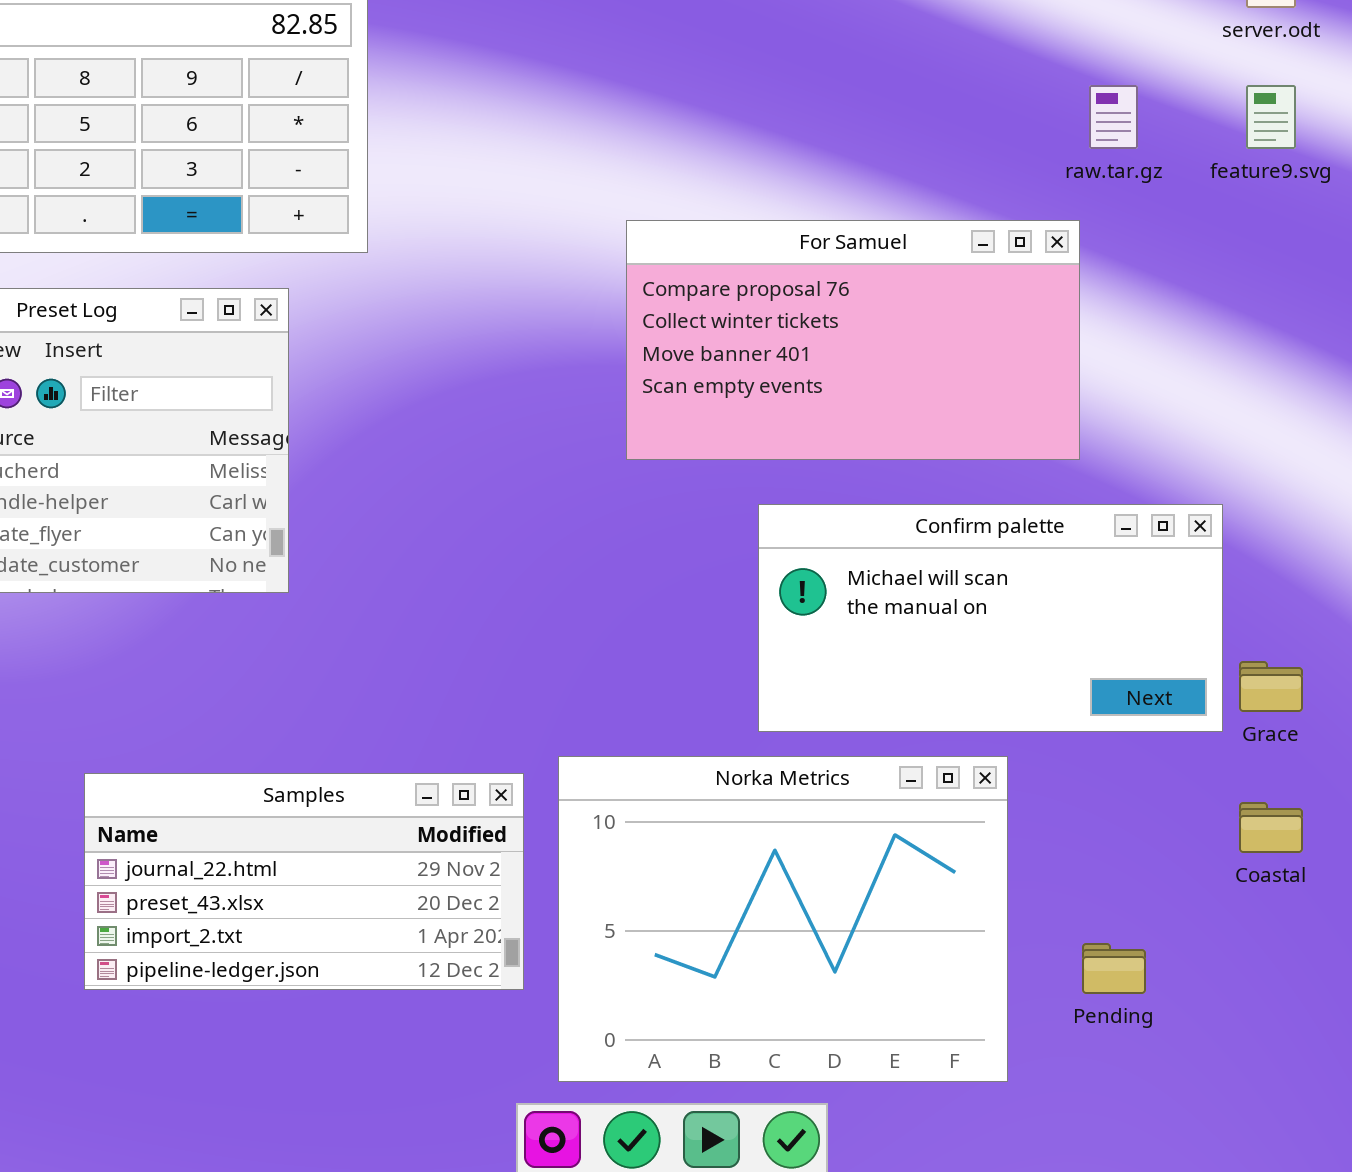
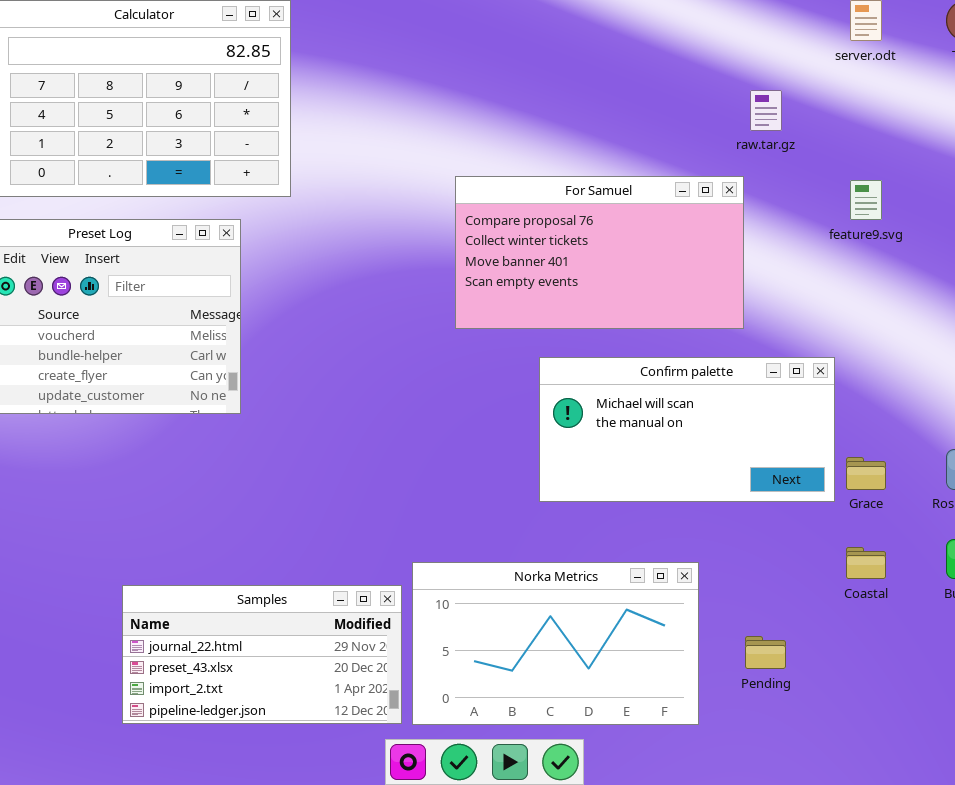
feature9.svg: [1246,85,1296,149] -> [850,180,882,220], moved
Norka Metrics: [558,756,1008,1082] -> [412,562,699,725], resized
Samples: [84,773,524,990] -> [122,585,402,724], moved

